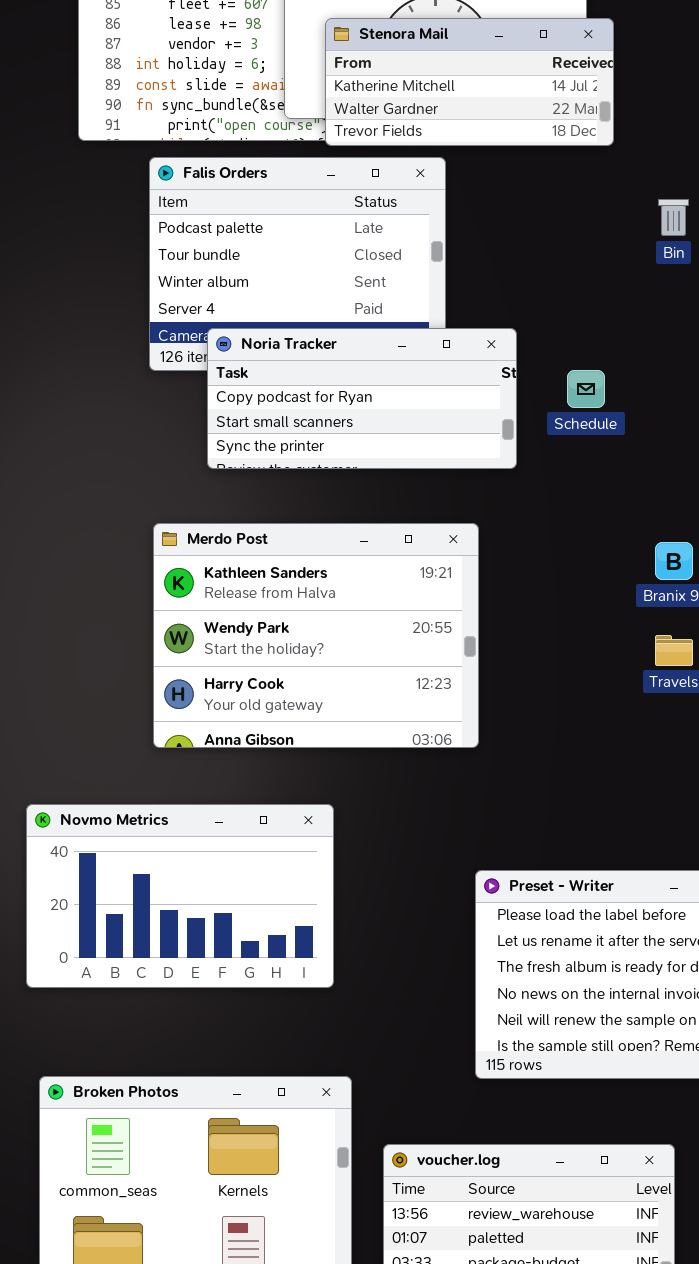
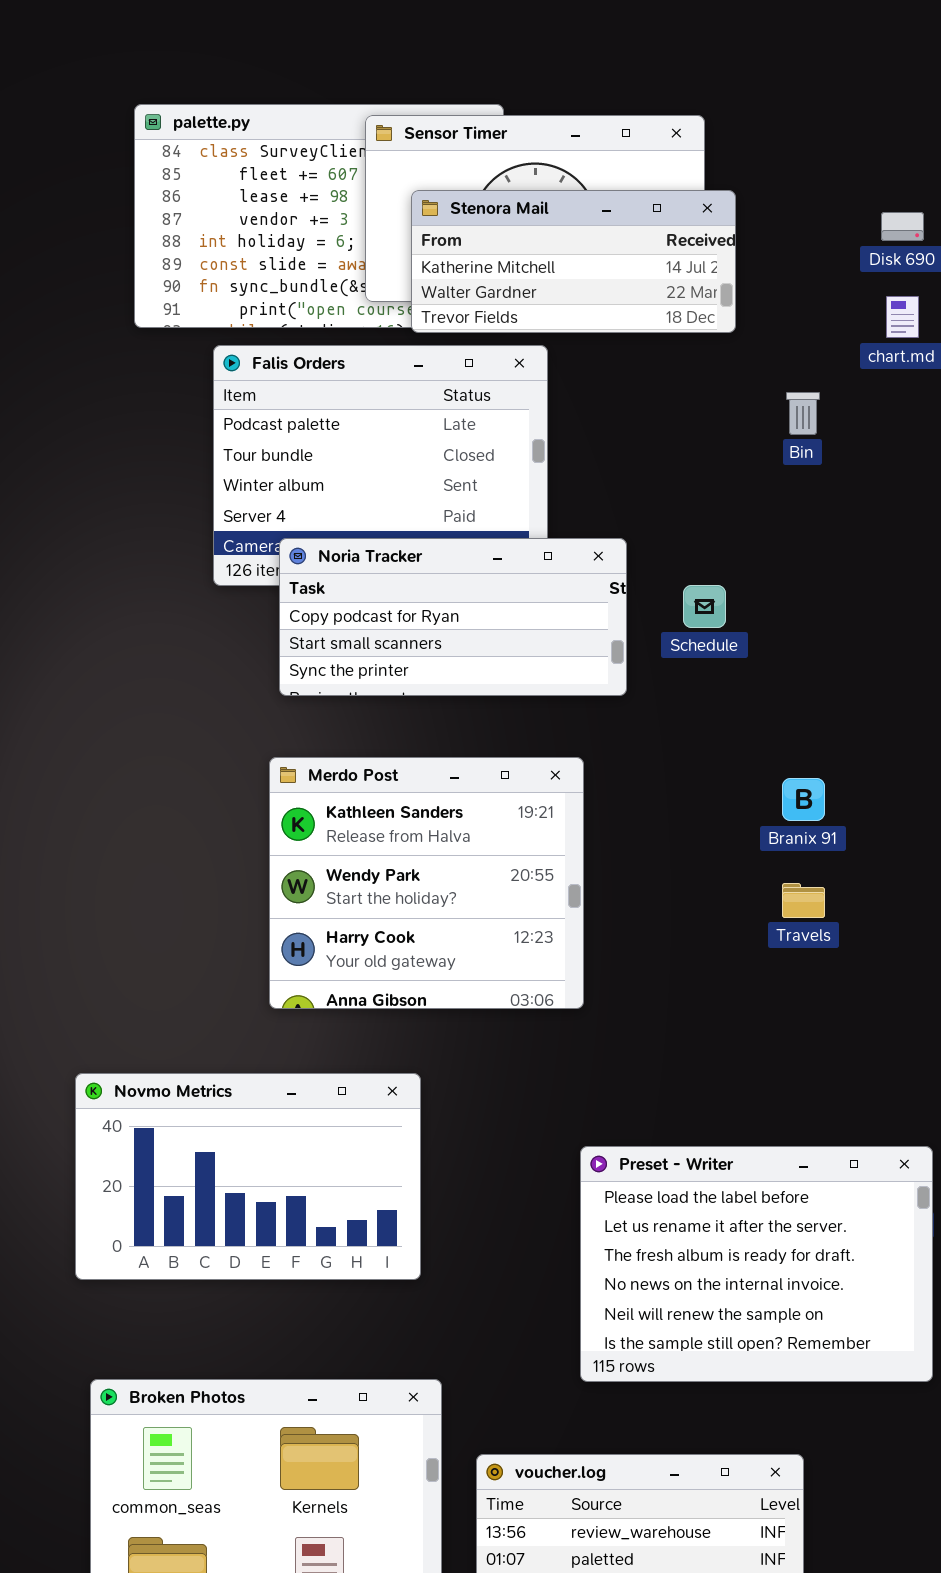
Merdo Post: [153,523,479,748] -> [269,757,584,1009], resized

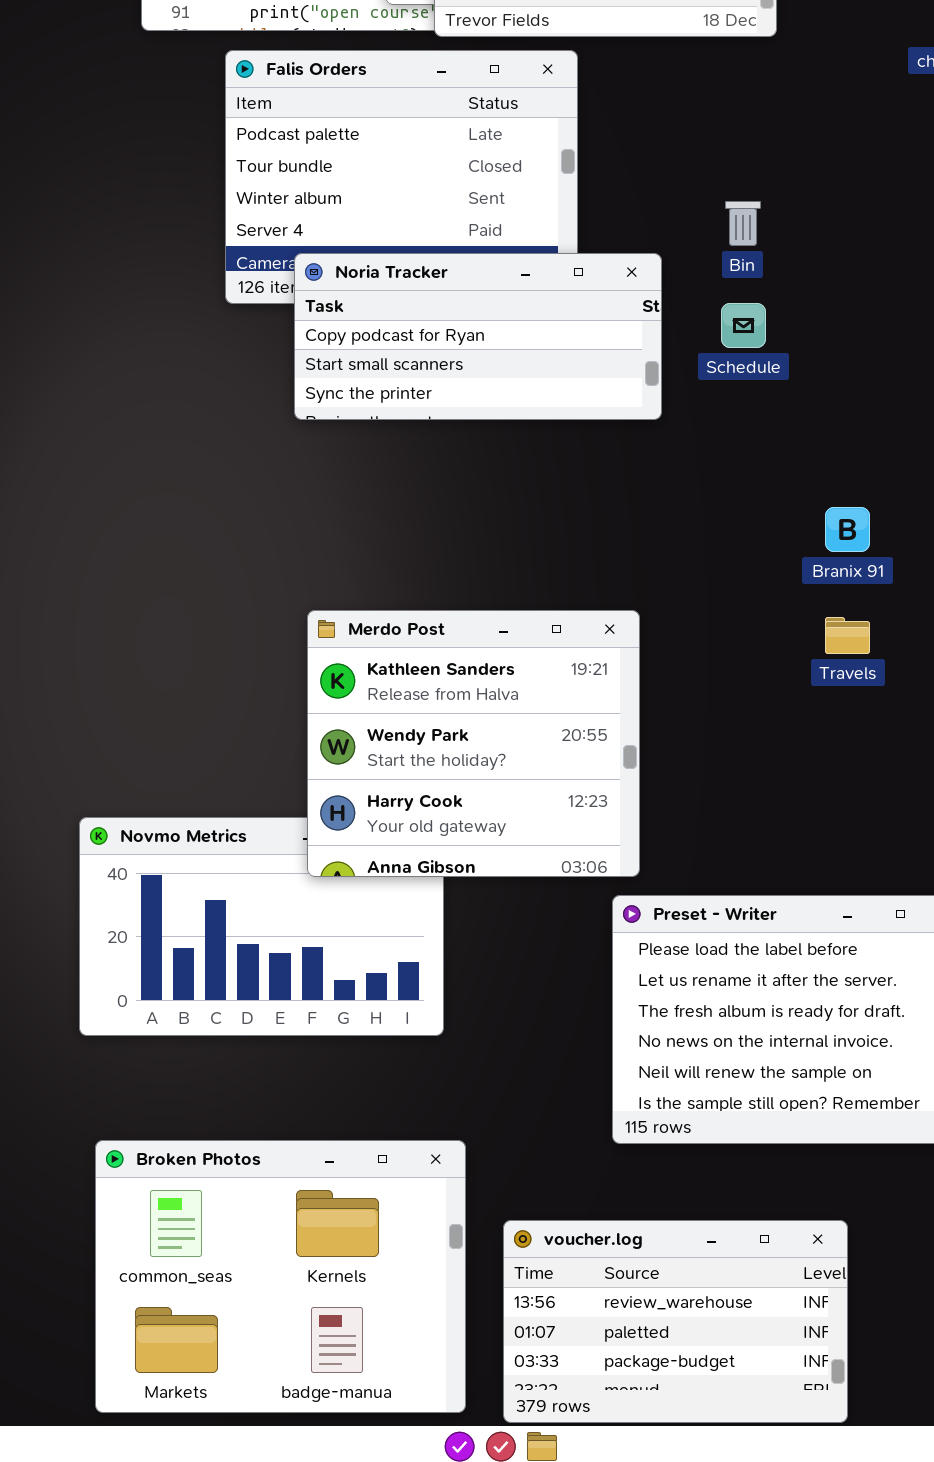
Bin: [786,392,820,435] -> [725,201,761,246], moved
Merdo Post: [269,757,584,1009] -> [307,610,640,877], moved

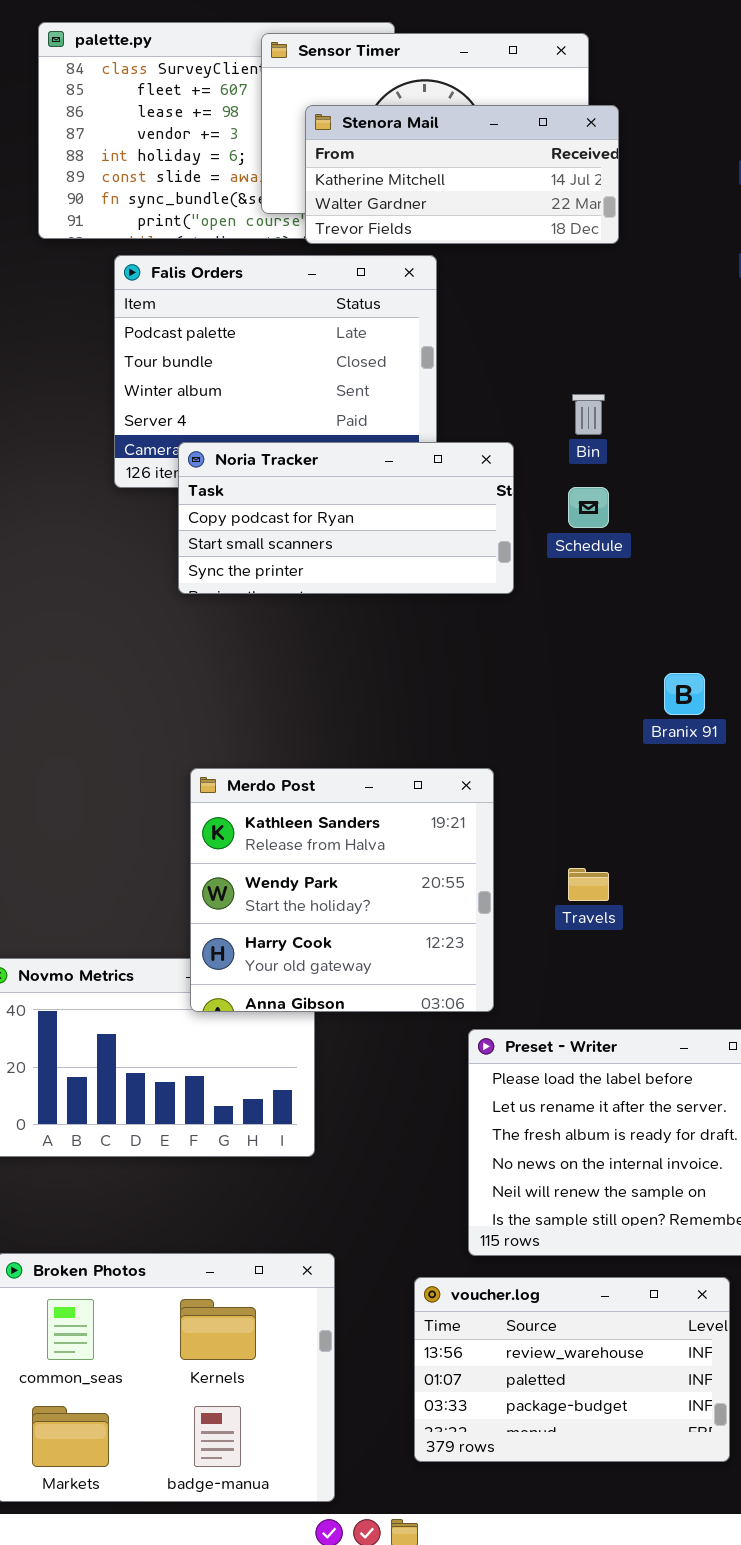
Travels: [825,617,870,654] -> [568,868,609,901], moved
voucher.log: [503,1220,848,1423] -> [414,1277,730,1462], moved

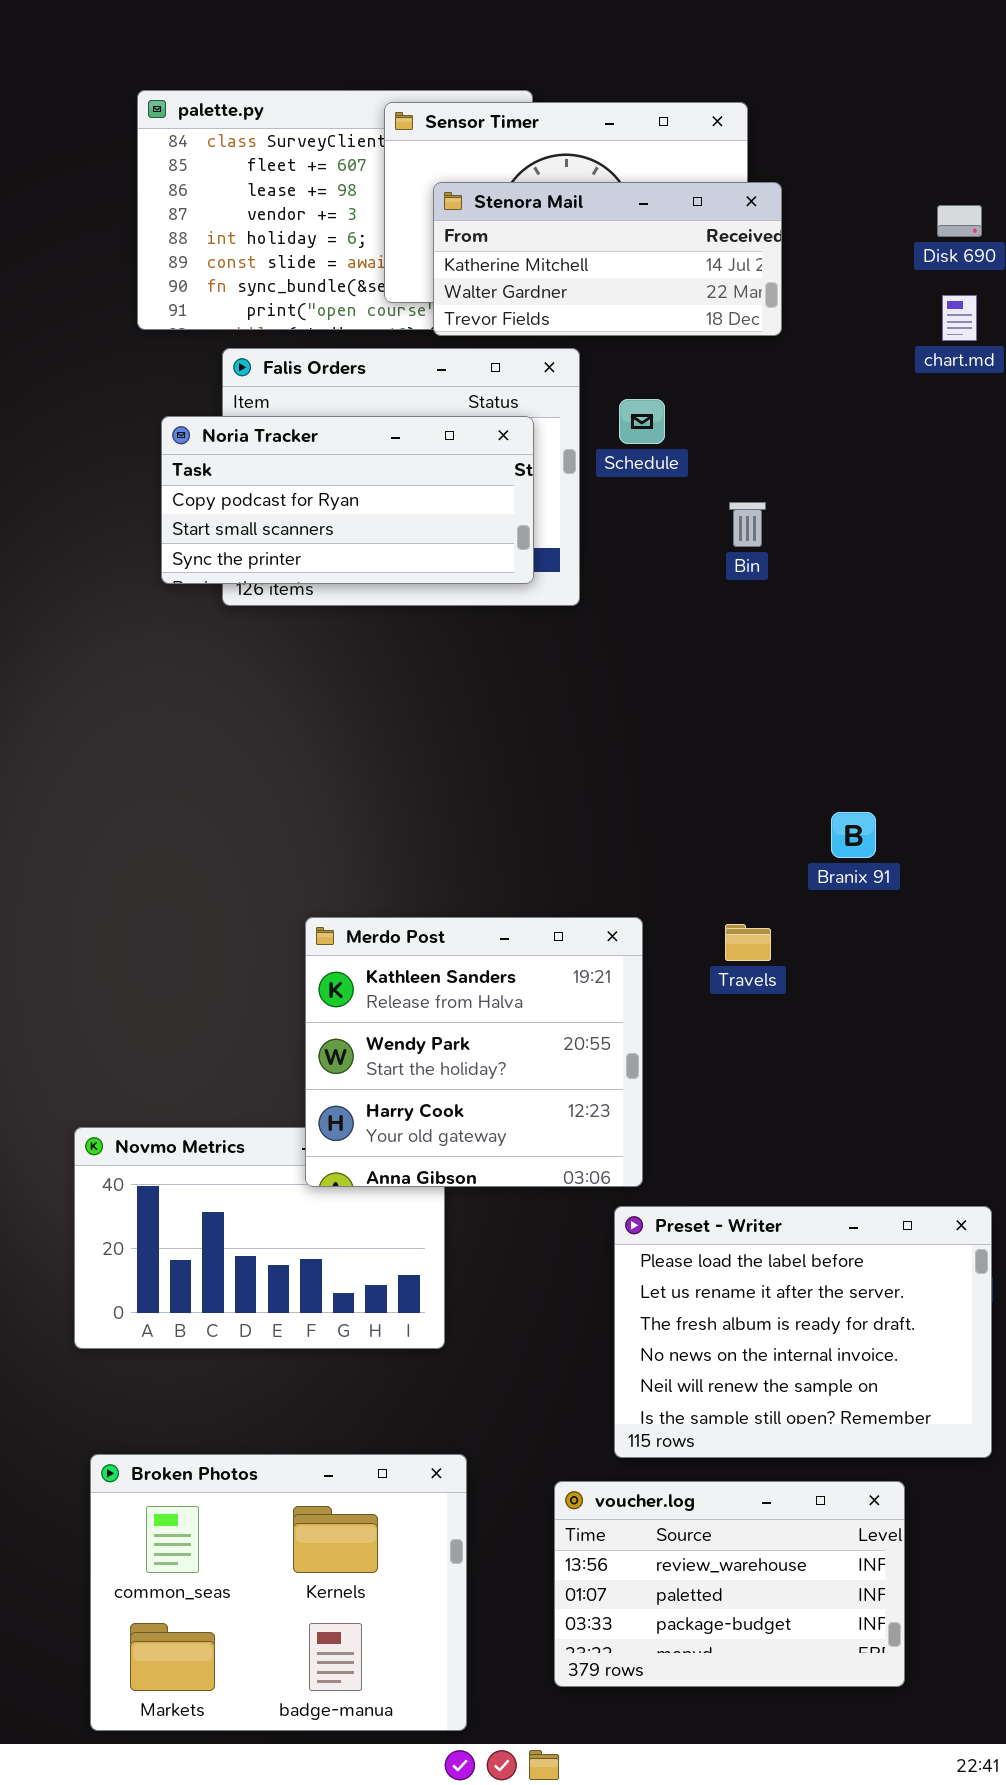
Noria Tracker: [178,442,514,594] -> [161,416,534,584], moved
Schedule: [568,487,609,528] -> [619,399,665,444], moved
Travels: [568,868,609,901] -> [725,924,771,961], moved

